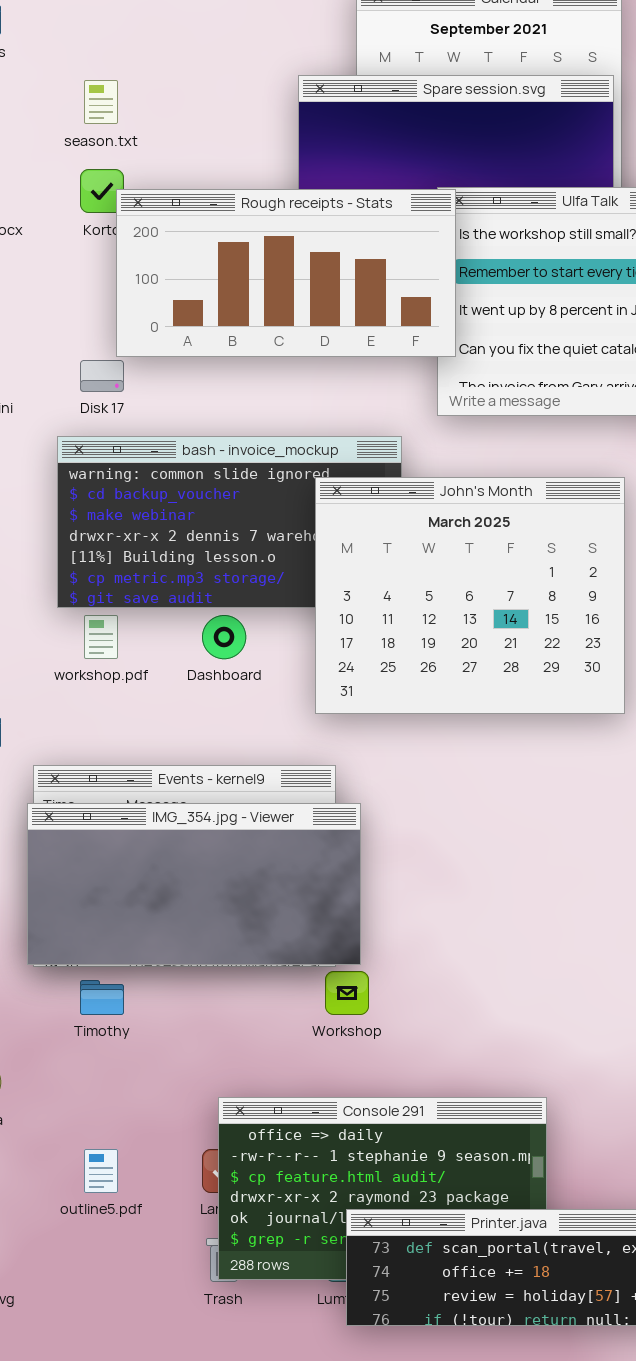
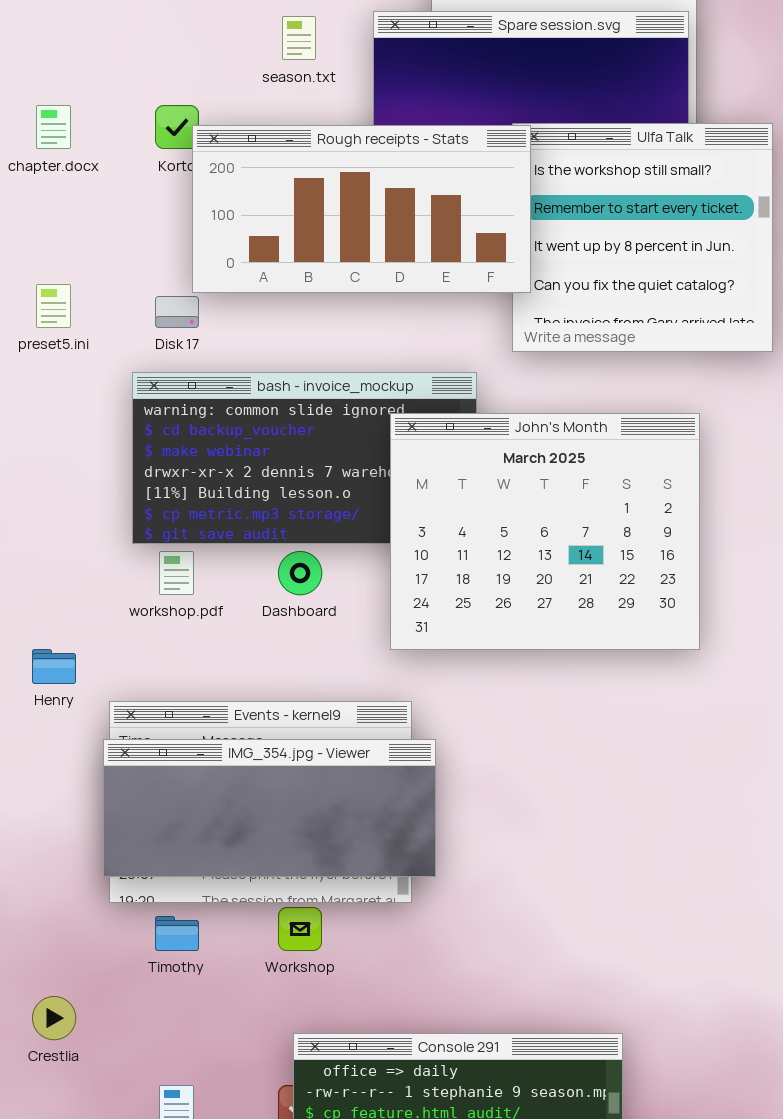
season.txt: [84,80,118,124] -> [282,16,316,60], moved
IMG_354.jpg - Viewer: [27,803,361,965] -> [103,739,436,877], resized
Workshop: [325,971,369,1015] -> [278,907,322,951], moved

